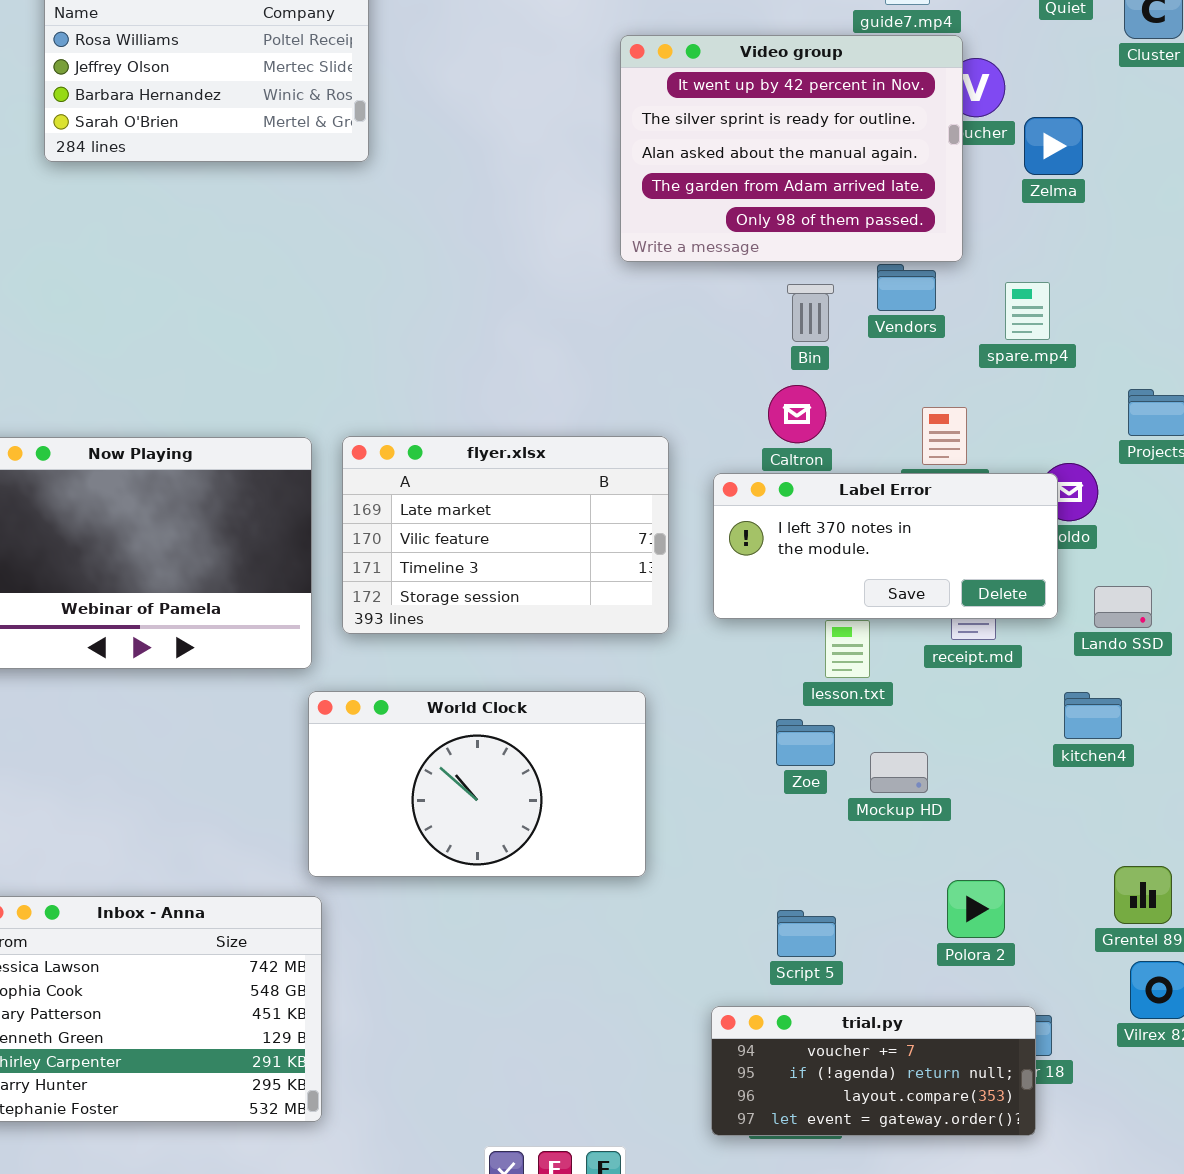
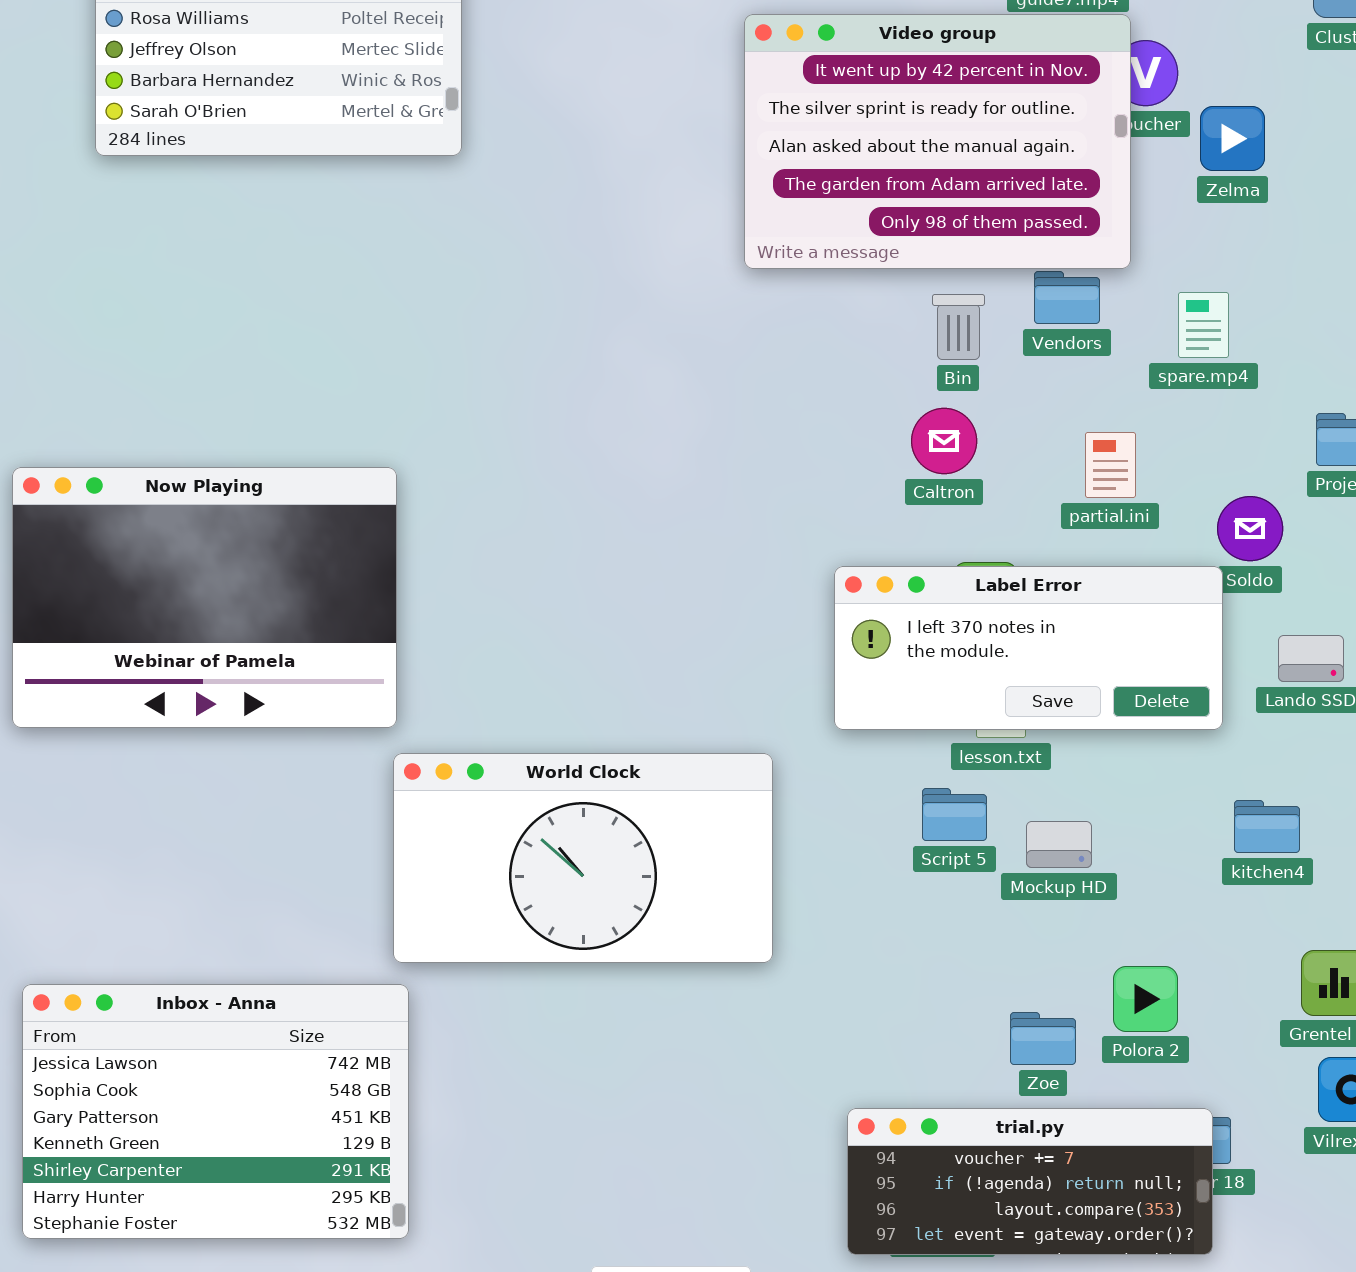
flyer.xlsx: [342,436,669,634] -> none, closed
Label Error: [713,473,1058,619] -> [834,566,1223,730], moved
kitchen4: [1064,692,1122,739] -> [1234,800,1300,853], moved
Zoe: [776,719,835,766] -> [1010,1012,1076,1065], moved
Script 5: [777,910,836,957] -> [922,788,987,841], moved

